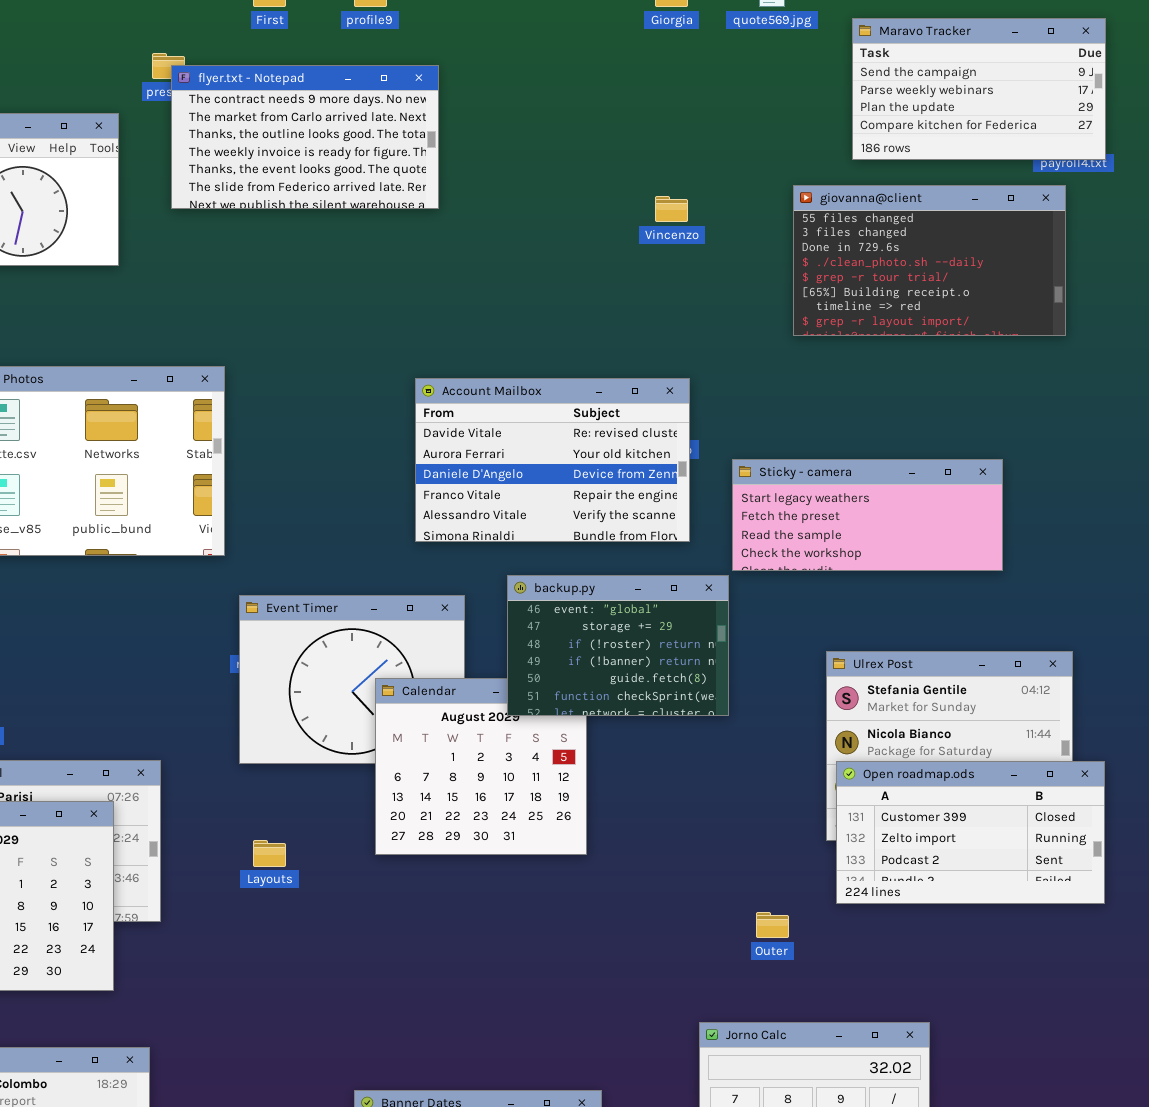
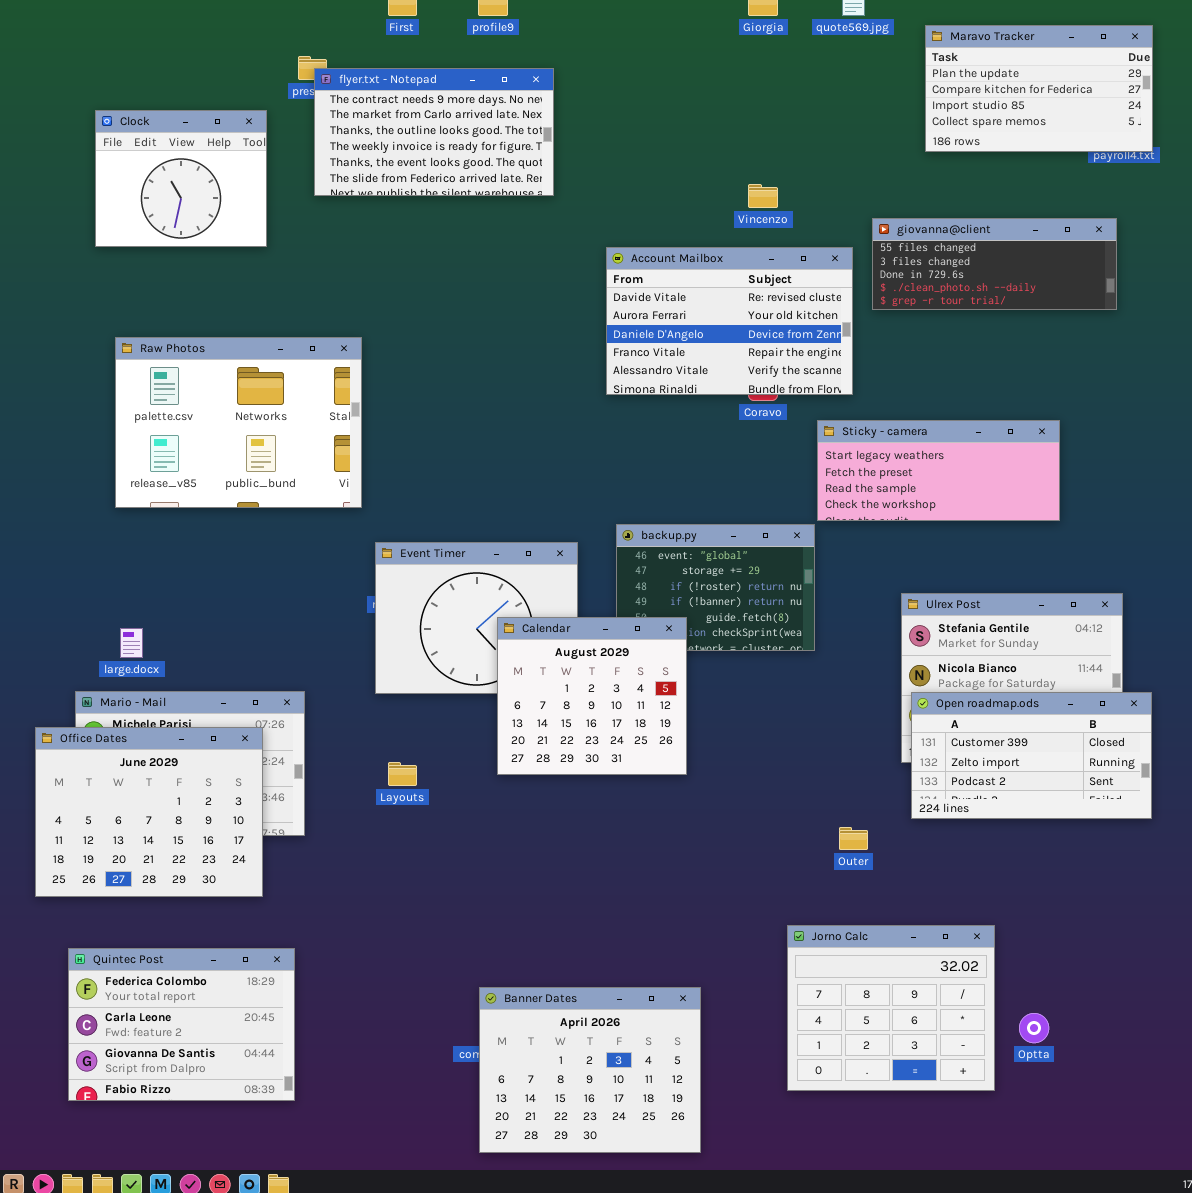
Maravo Tracker: [852,18,1106,160] -> [925,25,1153,152], scrolled down 2 rows
giovanna@client: [793,185,1066,336] -> [872,218,1117,310], resized
Account Mailbox: [415,378,690,542] -> [606,247,853,395], moved
Calendar: [375,678,587,855] -> [497,617,687,775], raised

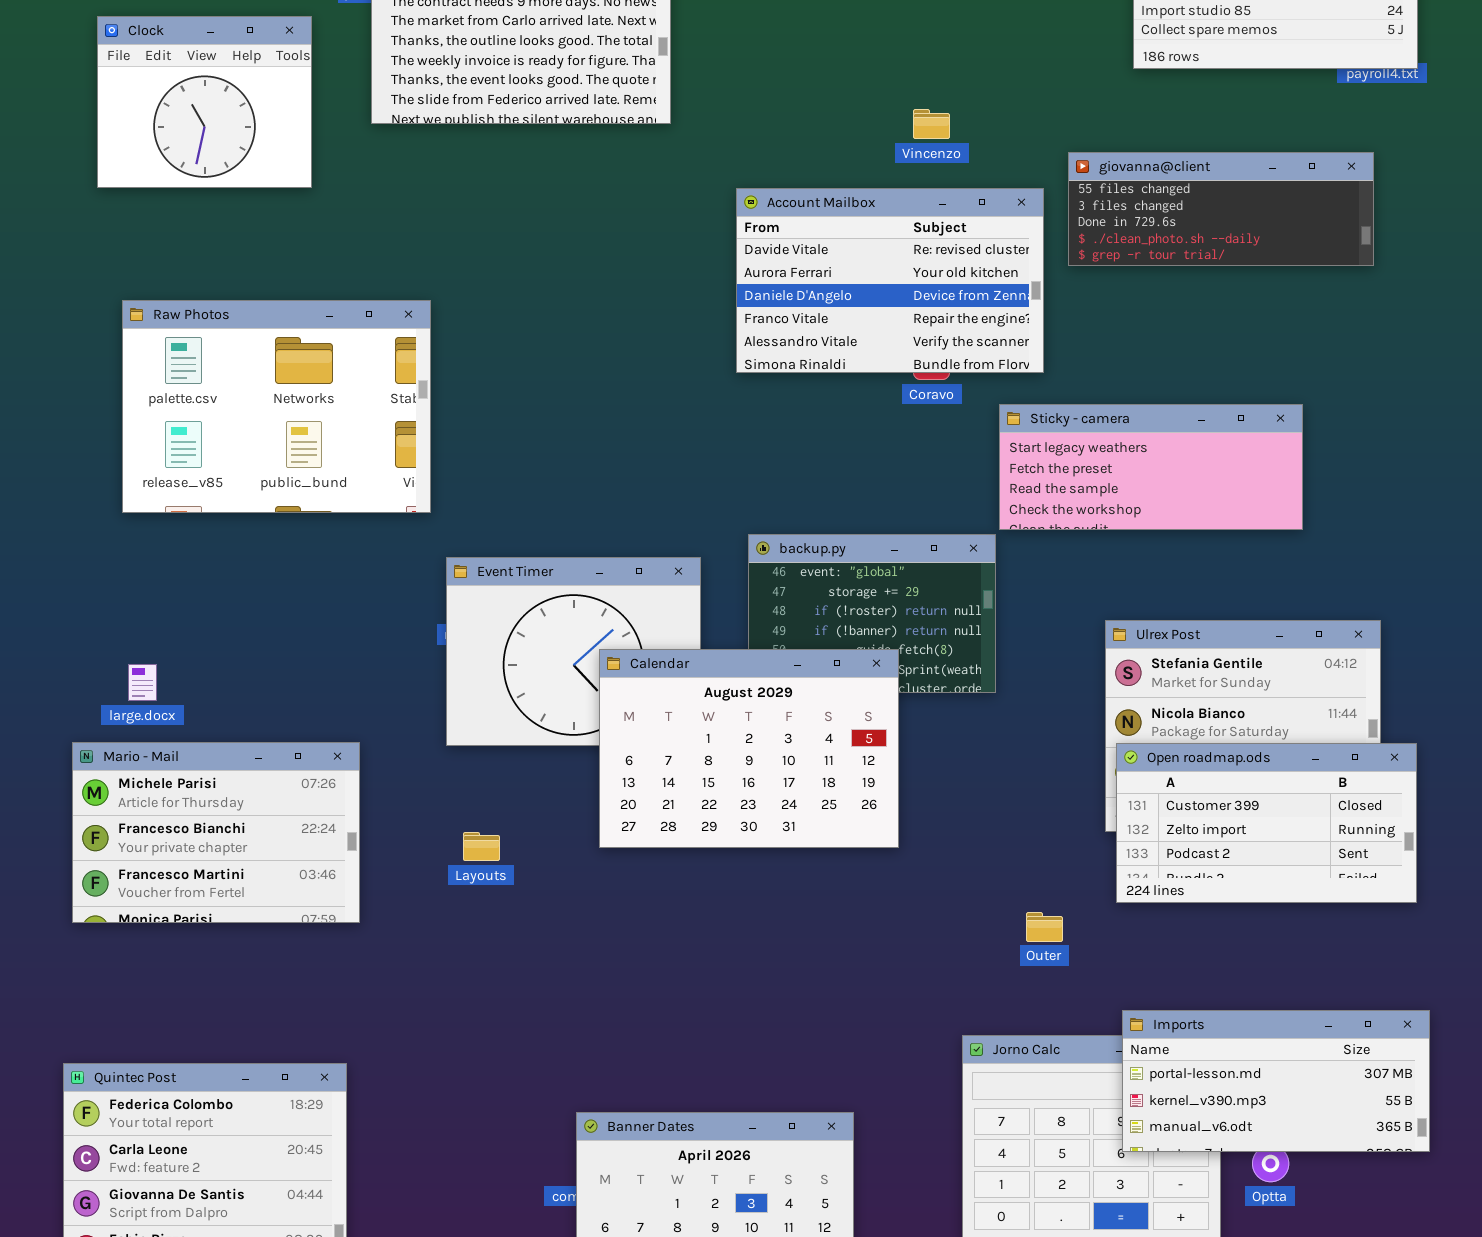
Calendar: [497,617,687,775] -> [599,649,899,848], resized
Office Dates: [35,727,263,897] -> none, closed
Imports: none -> [1122,1010,1430,1152], opened

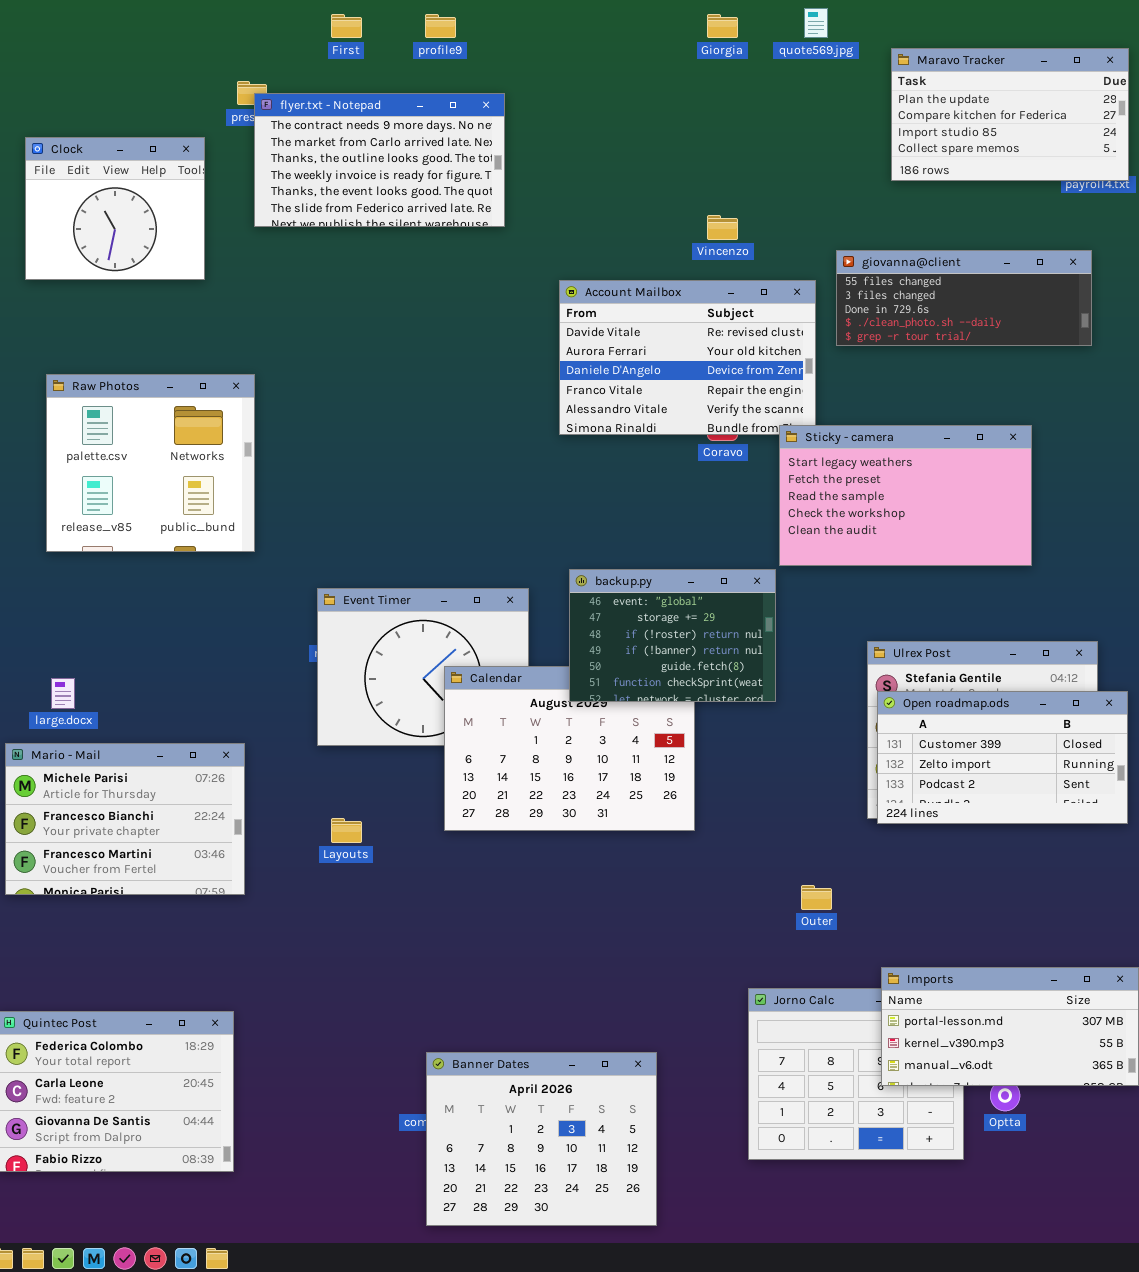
Raw Photos: [122,300,431,513] -> [46,374,255,552], resized
Sticky - camera: [999,404,1303,530] -> [779,425,1032,566], resized
backup.py: [748,534,996,693] -> [569,569,776,702], raised
Open roadmap.ods: [1116,743,1417,903] -> [877,691,1128,824], moved

